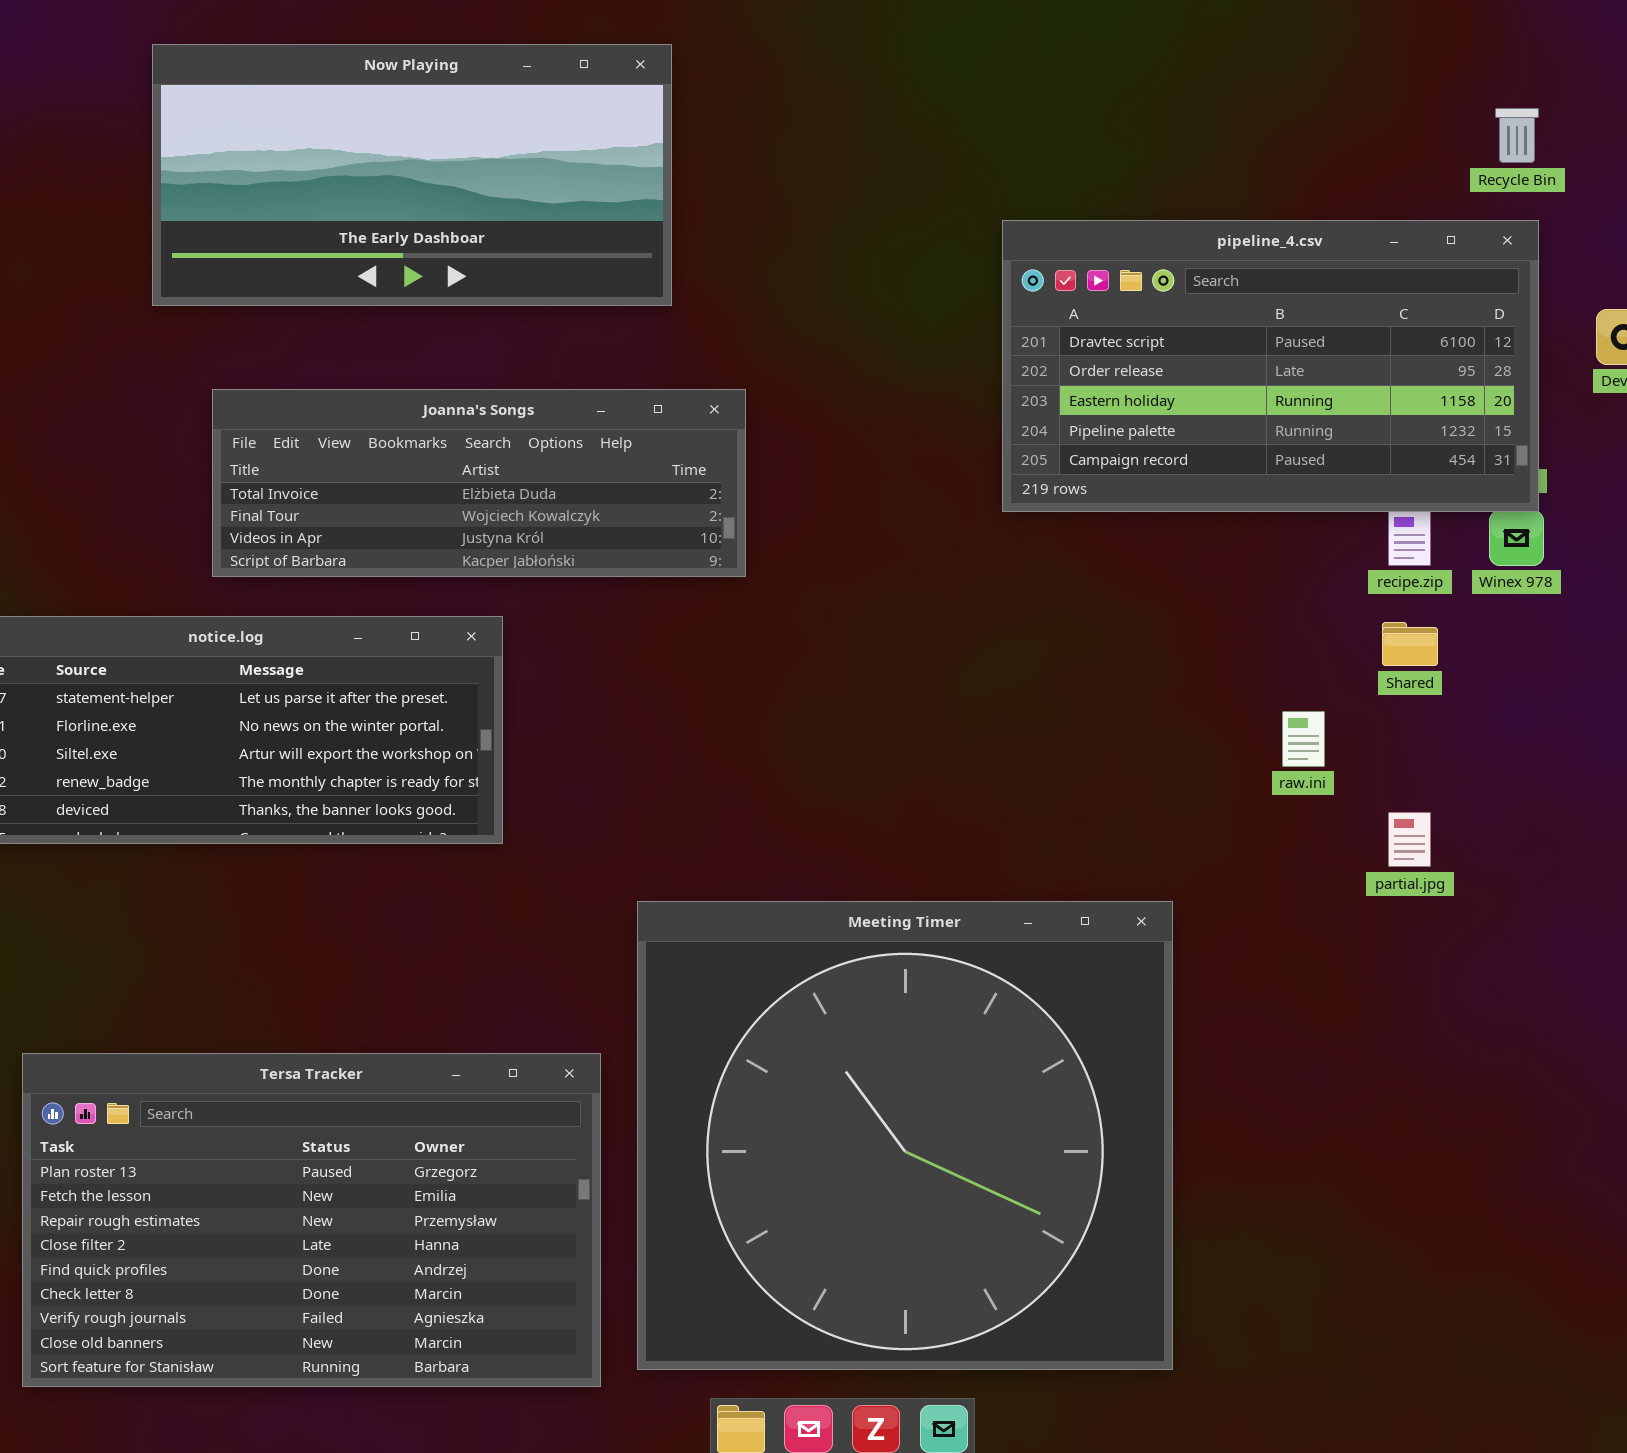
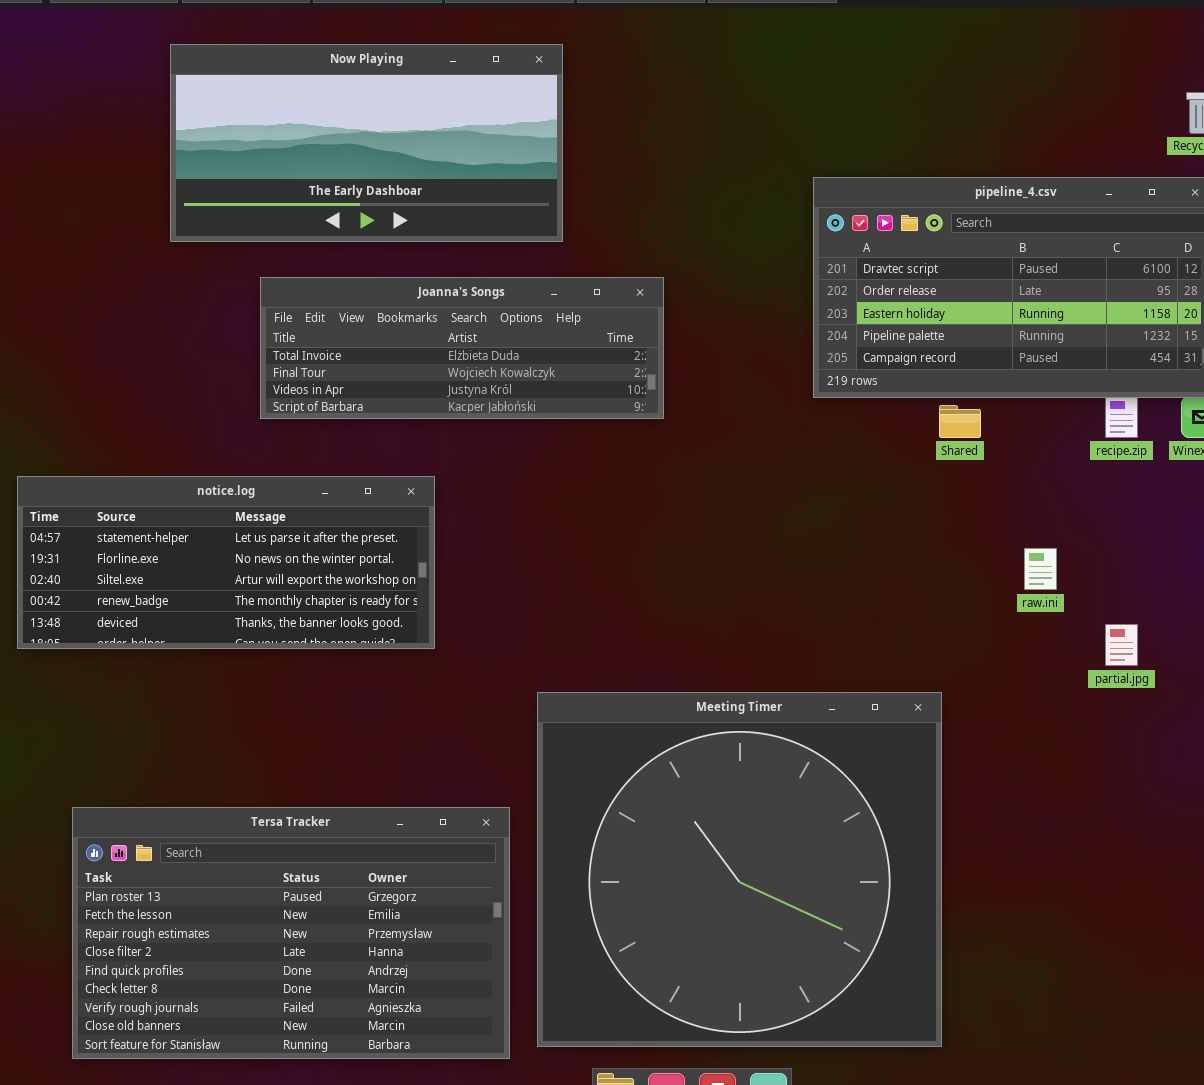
Joanna's Songs: [212,389,746,577] -> [260,277,664,419], moved
Shared: [1382,622,1438,666] -> [939,405,981,438], moved

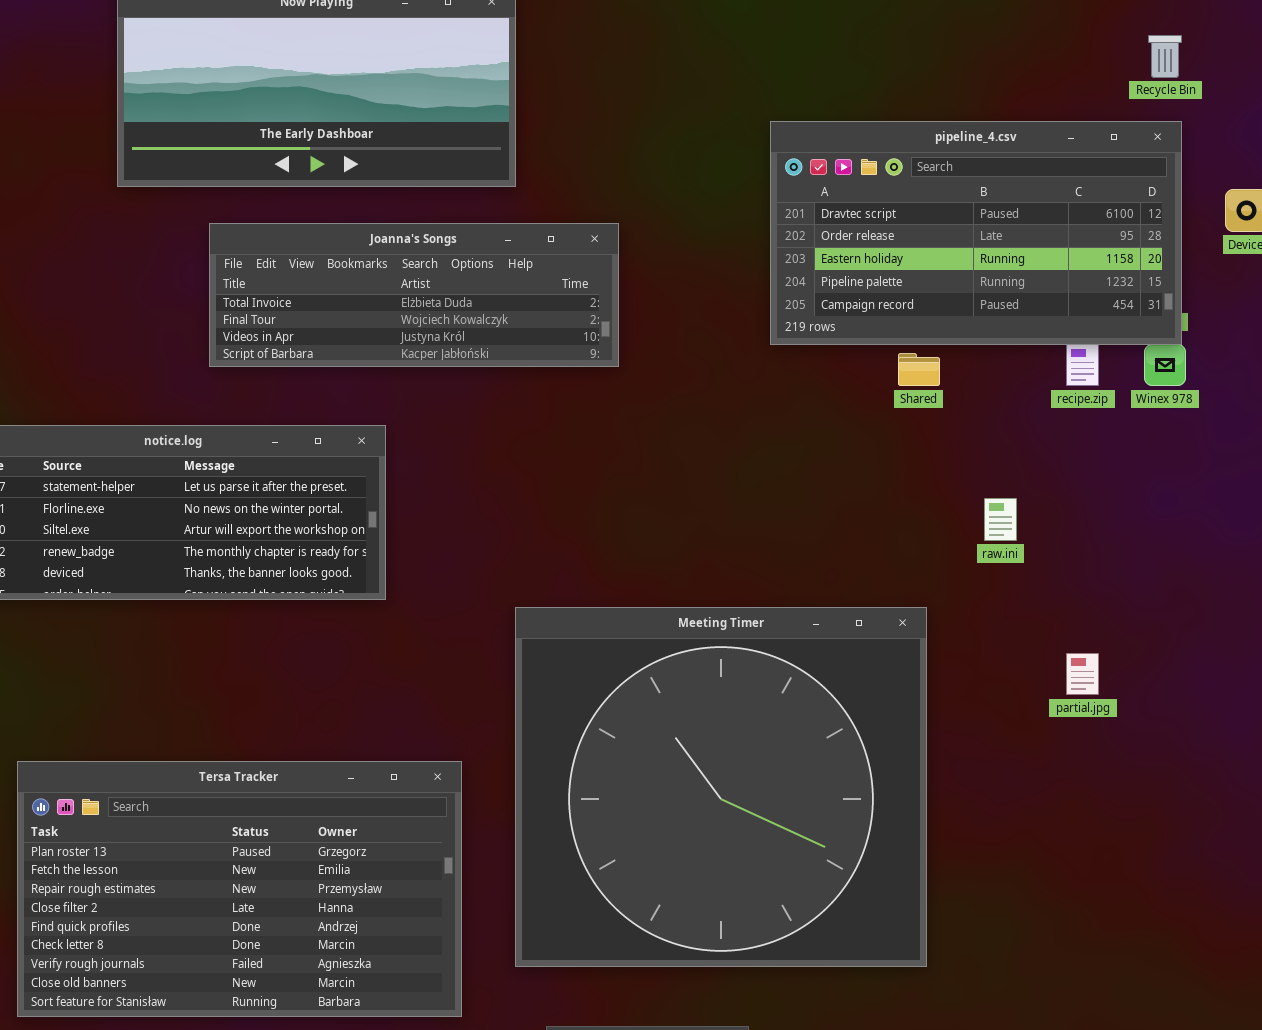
partial.jpg: [1105,624,1138,666] -> [1066,653,1099,695], moved
Meeting Timer: [537,692,942,1047] -> [515,607,927,967], moved

